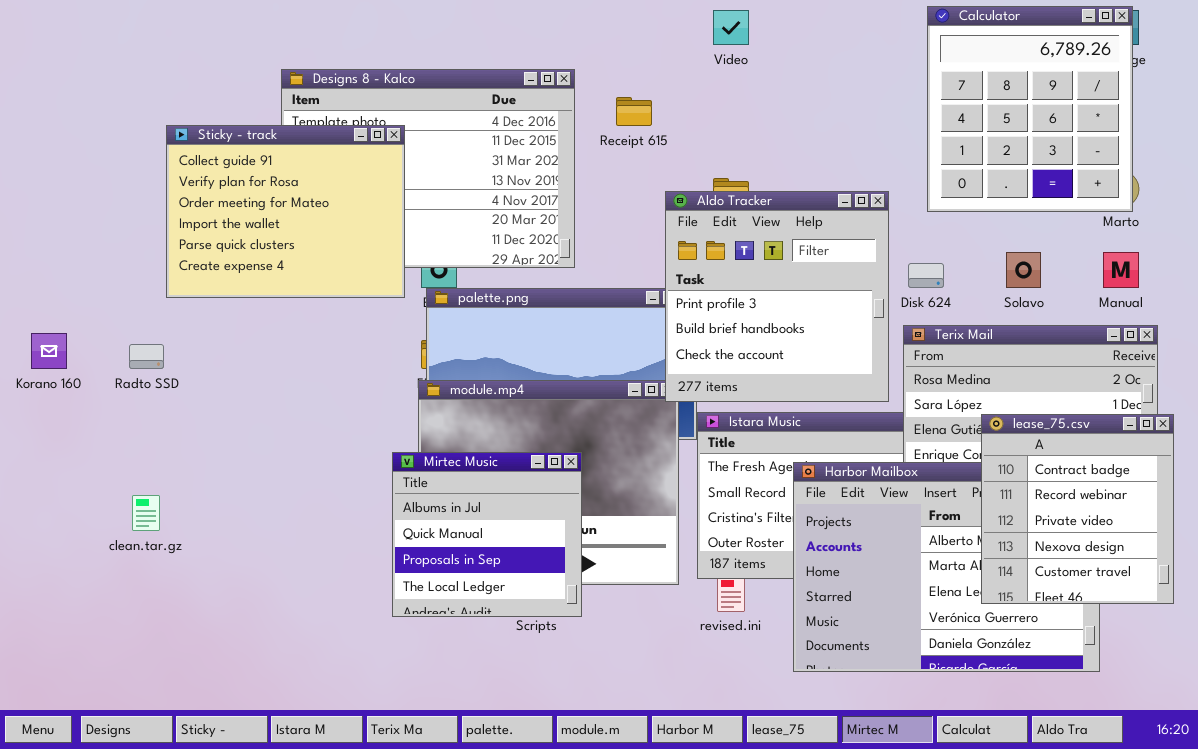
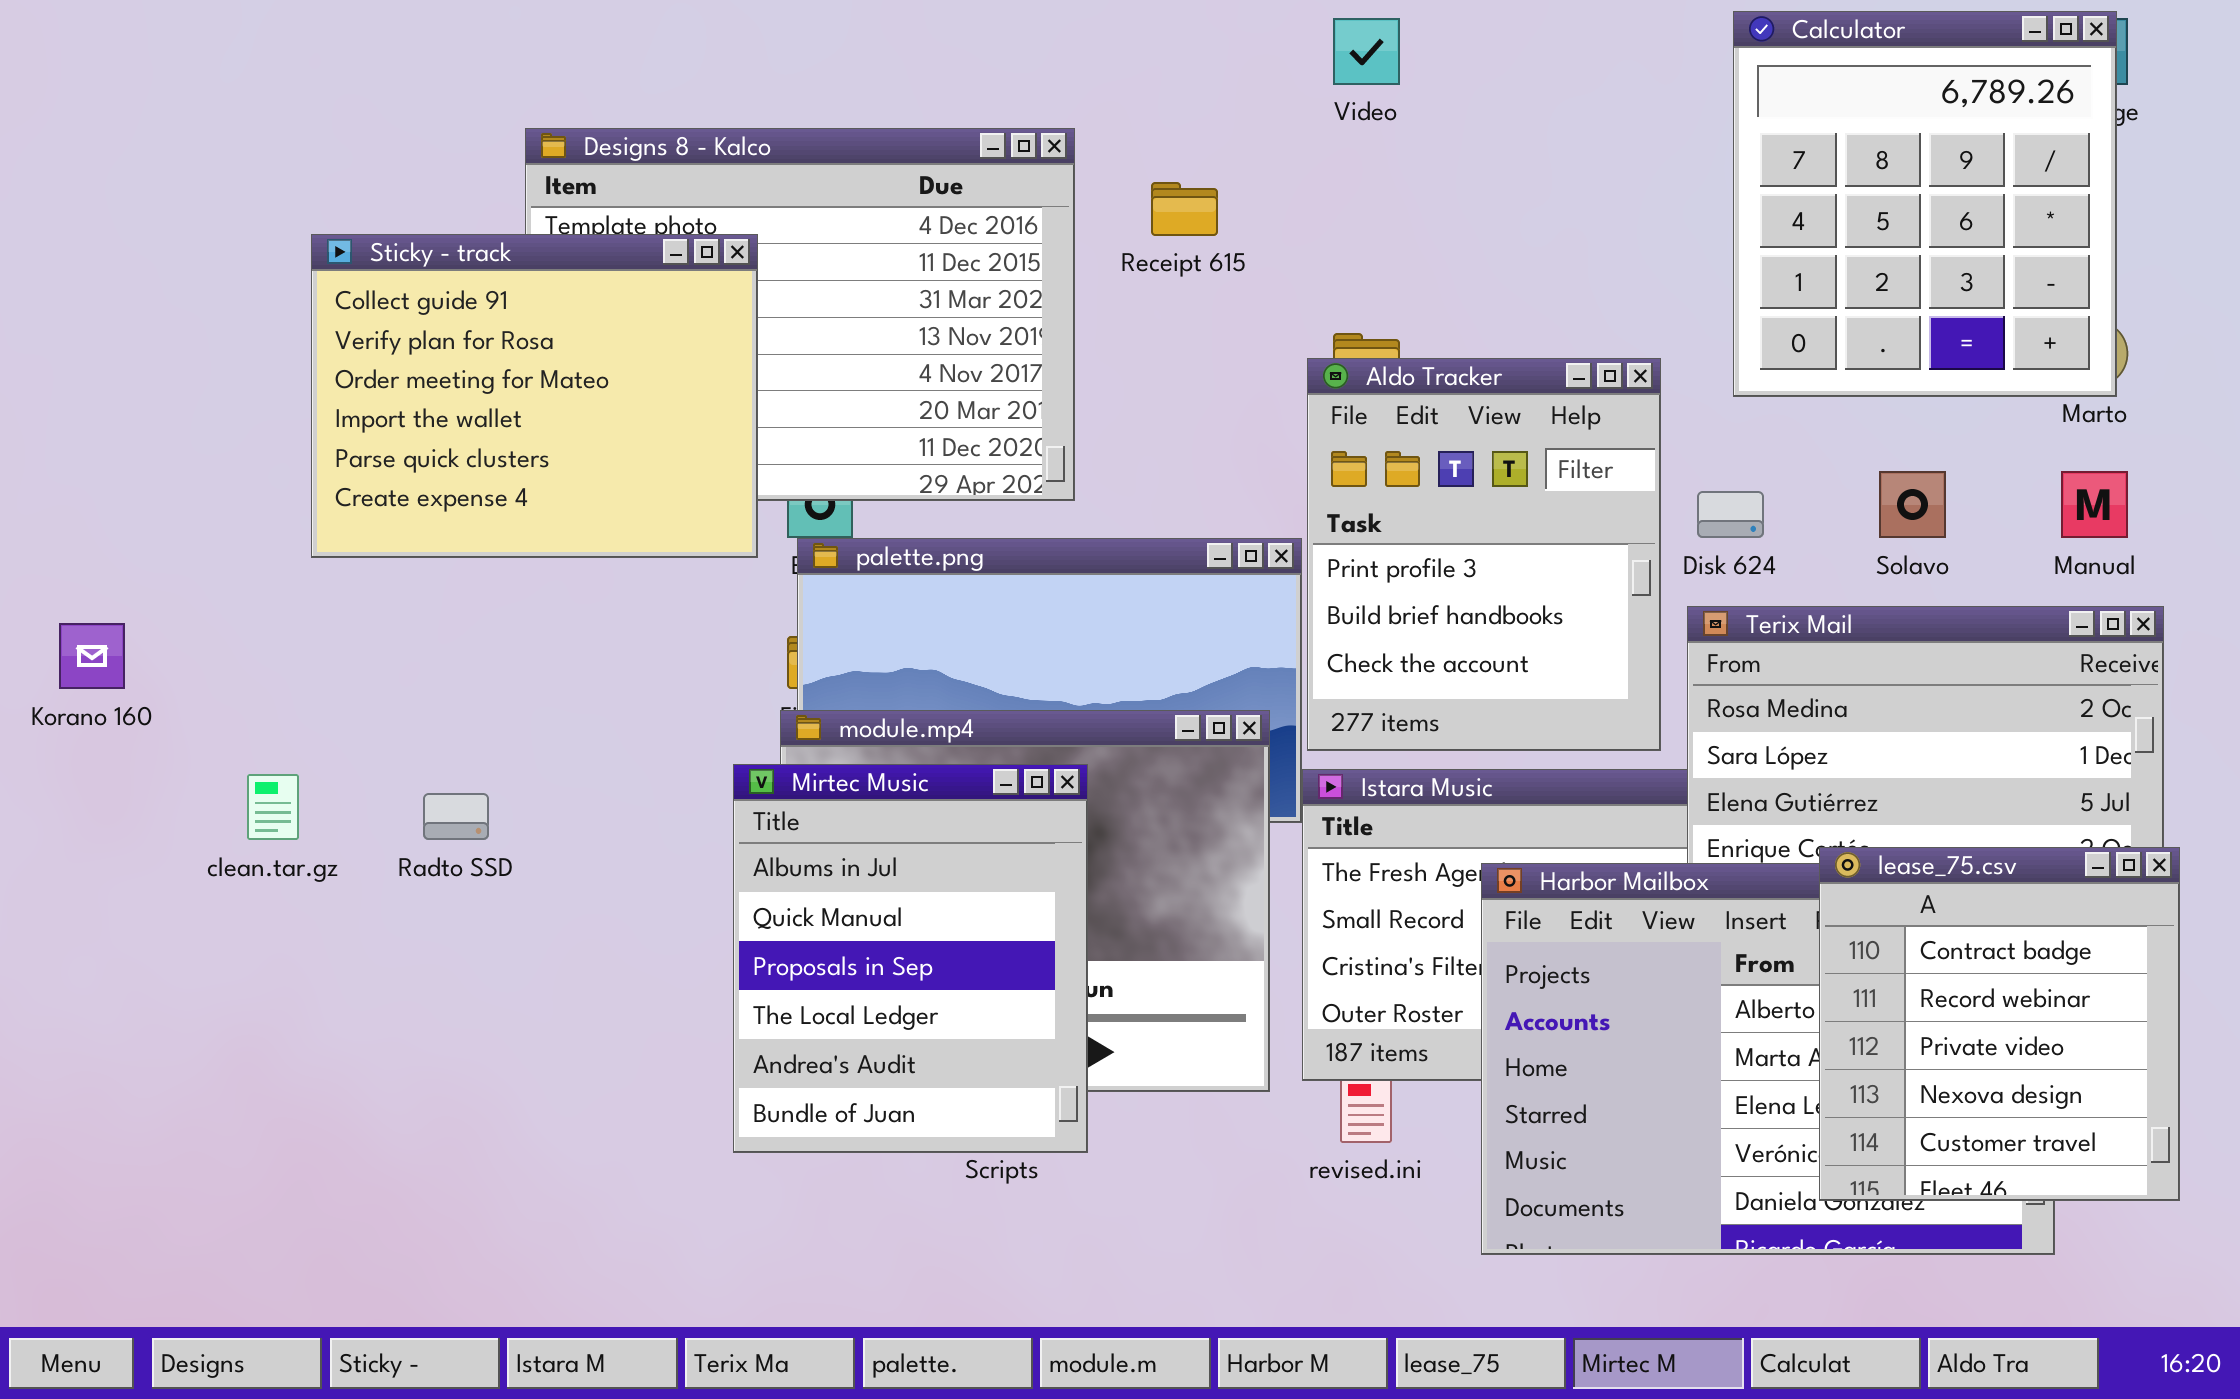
Aldo Tracker: [665,191,889,402] -> [1307,358,1661,751], resized
Radto SSD: [129,344,164,369] -> [423,793,489,840], moved
lease_75.csv: [981,414,1174,604] -> [1819,847,2180,1201], moved
Mirtec Music: [392,452,582,617] -> [733,764,1088,1153], resized
clean.tar.gz: [132,495,160,531] -> [247,774,299,840], moved

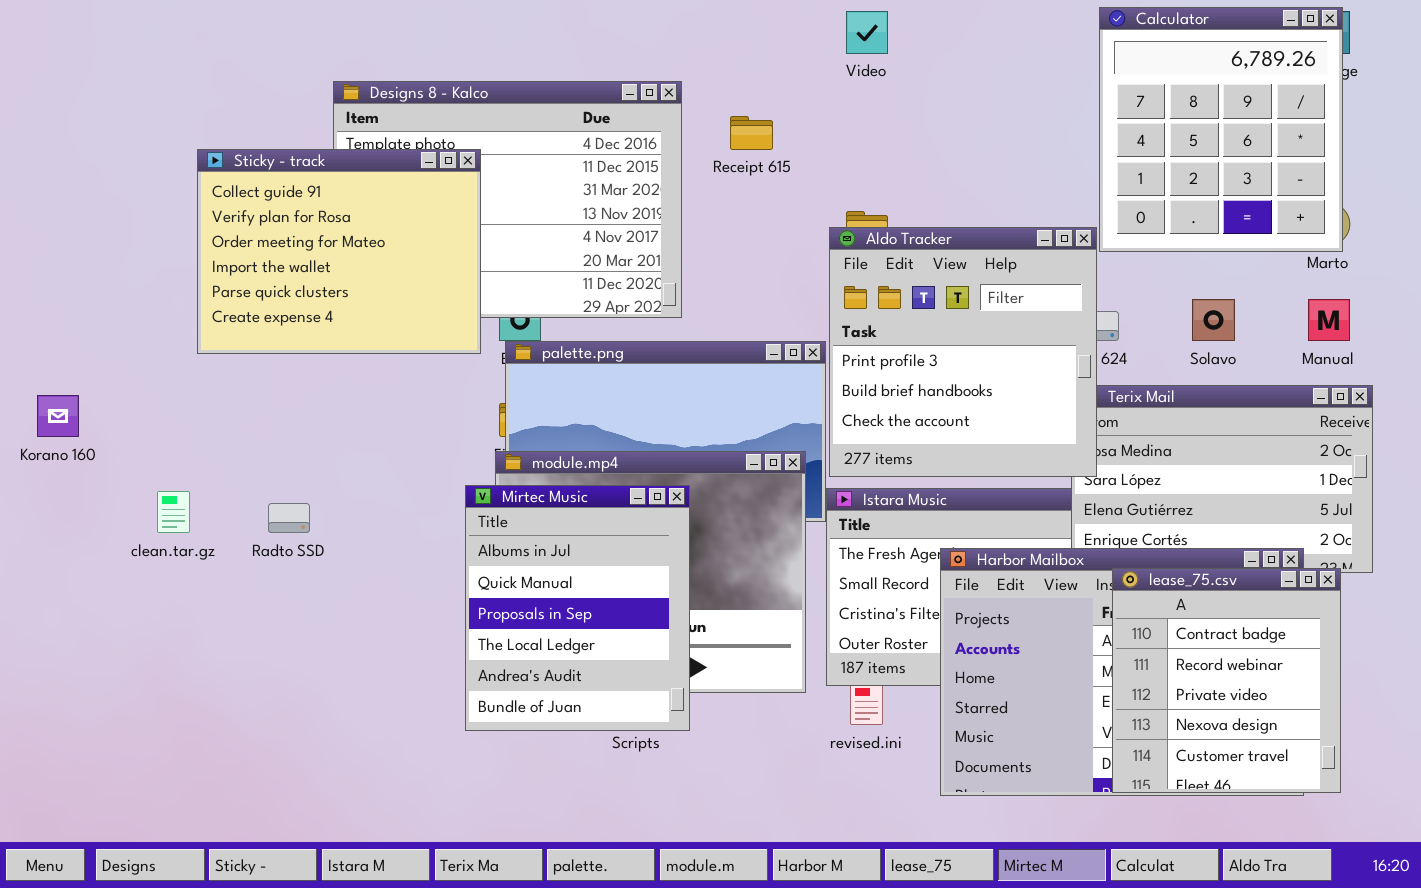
Aldo Tracker: [1307,358,1661,751] -> [829,227,1097,477], resized
lease_75.csv: [1819,847,2180,1201] -> [1112,568,1341,793], moved

